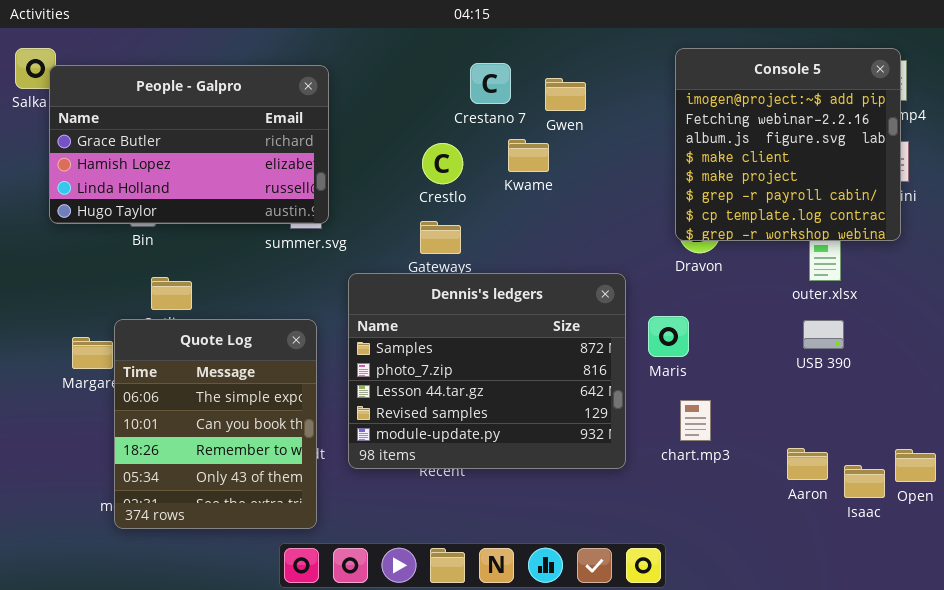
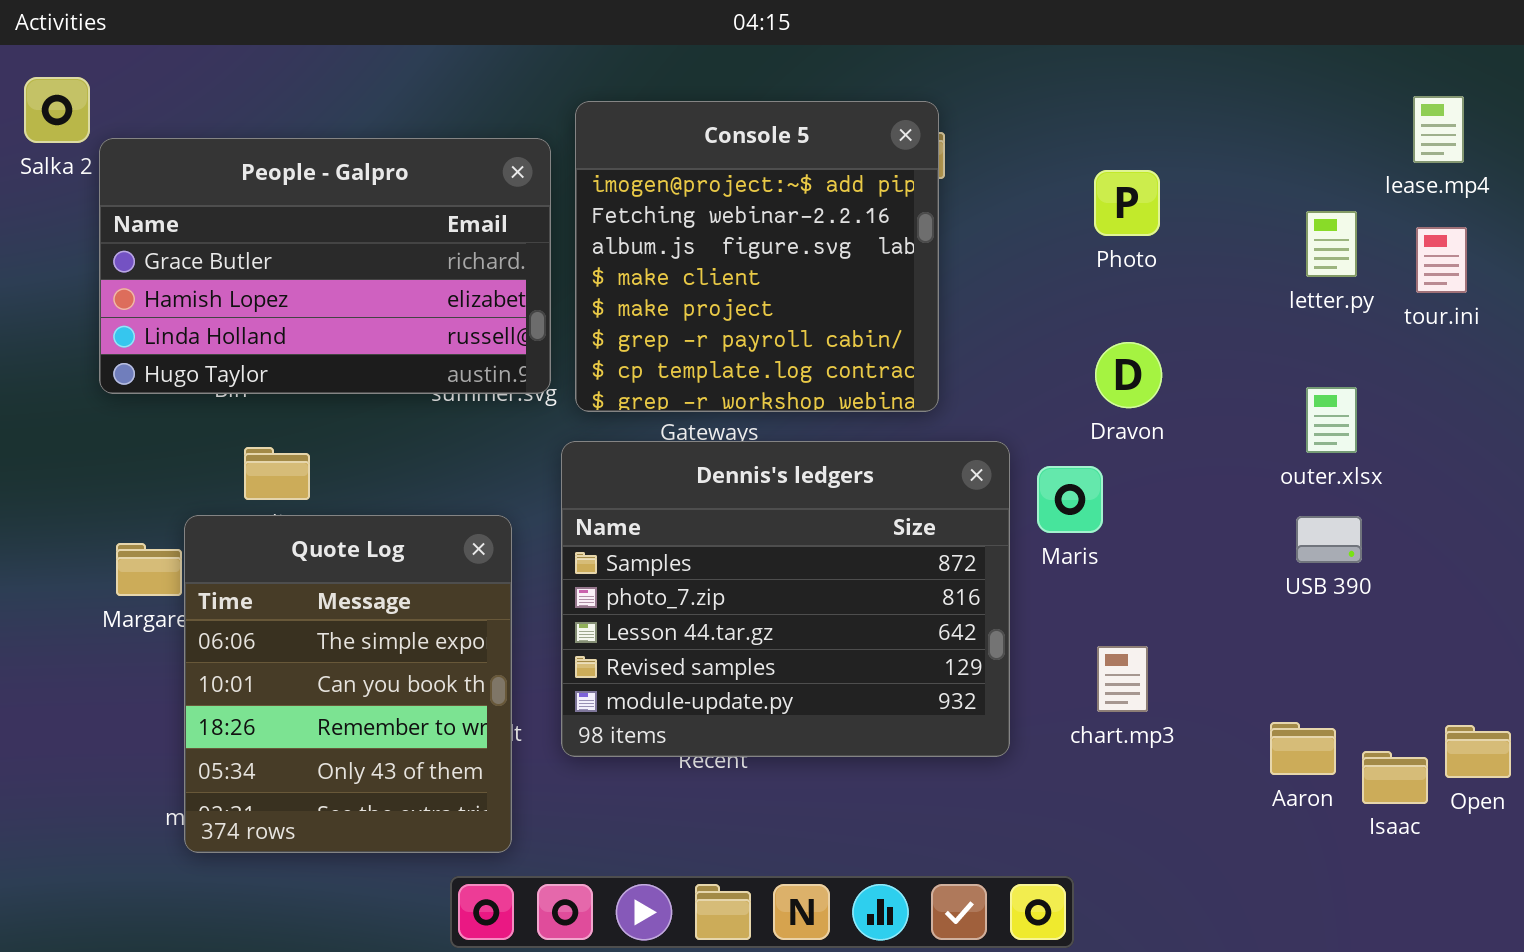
Console 5: [675,48,901,241] -> [575,101,939,412], moved
People - Galpro: [49,65,329,224] -> [99,138,551,394], moved
Maris: [648,316,689,357] -> [1037,466,1103,533], moved

